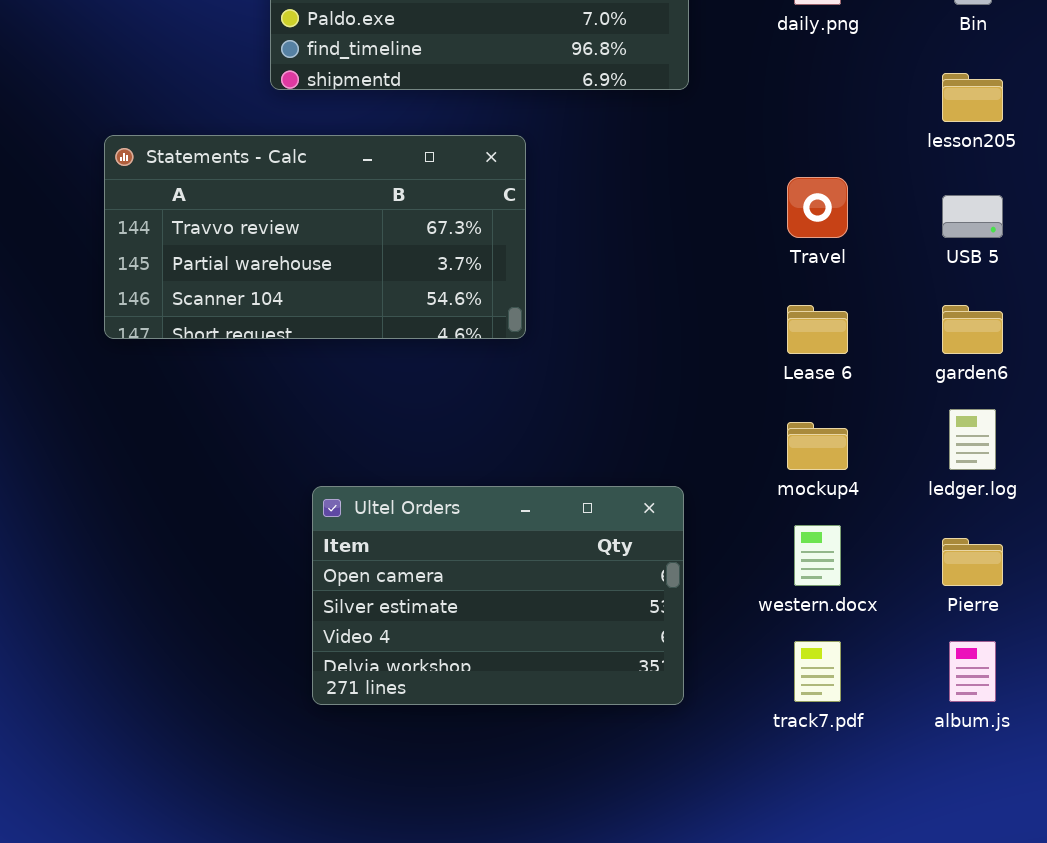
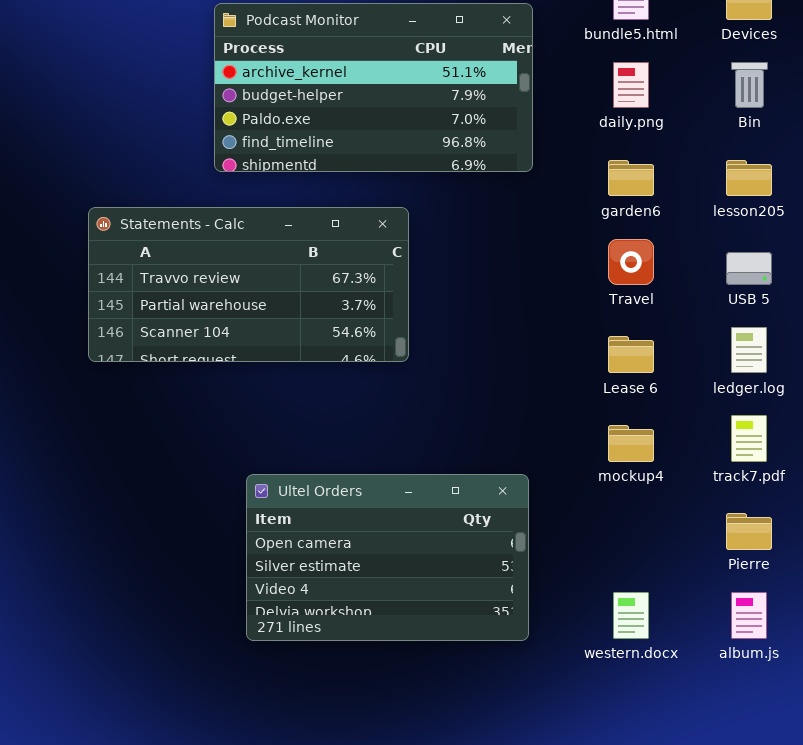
garden6: [942,305,1003,354] -> [608,160,654,196], moved
ledger.log: [949,409,996,470] -> [731,327,767,373], moved
western.docx: [794,525,841,586] -> [613,592,649,639], moved
track7.pdf: [794,641,841,702] -> [731,415,767,462], moved

